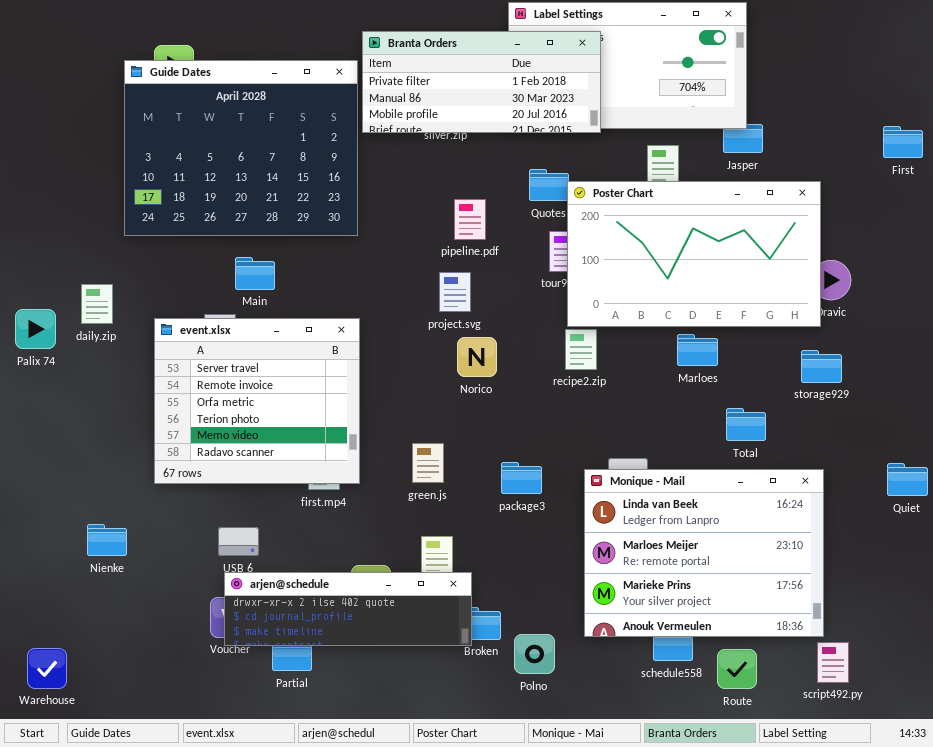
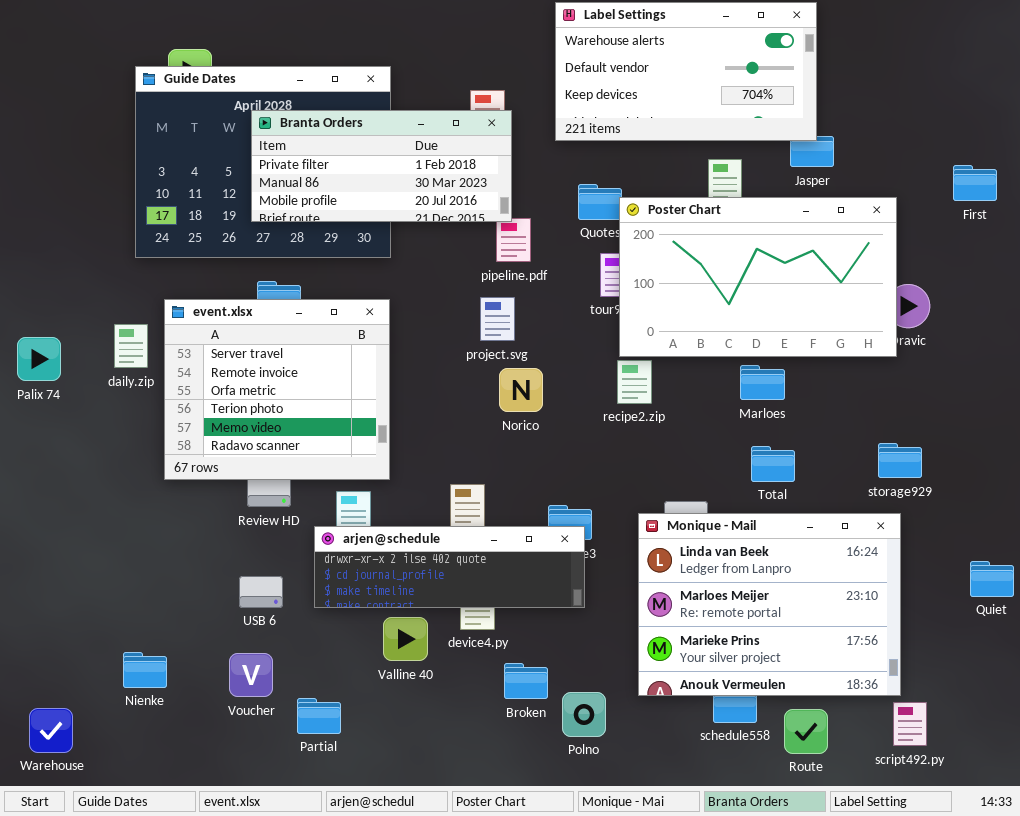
Branta Orders: [362,31,601,133] -> [251,110,512,222], moved
First: [883,126,923,158] -> [953,165,997,201], moved
daily.zip: [81,284,113,324] -> [114,324,148,368], moved
event.xlsx: [154,318,360,484] -> [164,299,390,480], moved
storage929: [801,350,842,383] -> [878,443,922,478], moved
Total: [726,408,766,441] -> [751,446,795,482], moved
Quiet: [887,463,928,496] -> [970,561,1014,597], moved
Nienke: [87,524,127,556] -> [123,652,167,688], moved
arjen@schedule: [224,572,472,646] -> [314,526,585,608], moved

